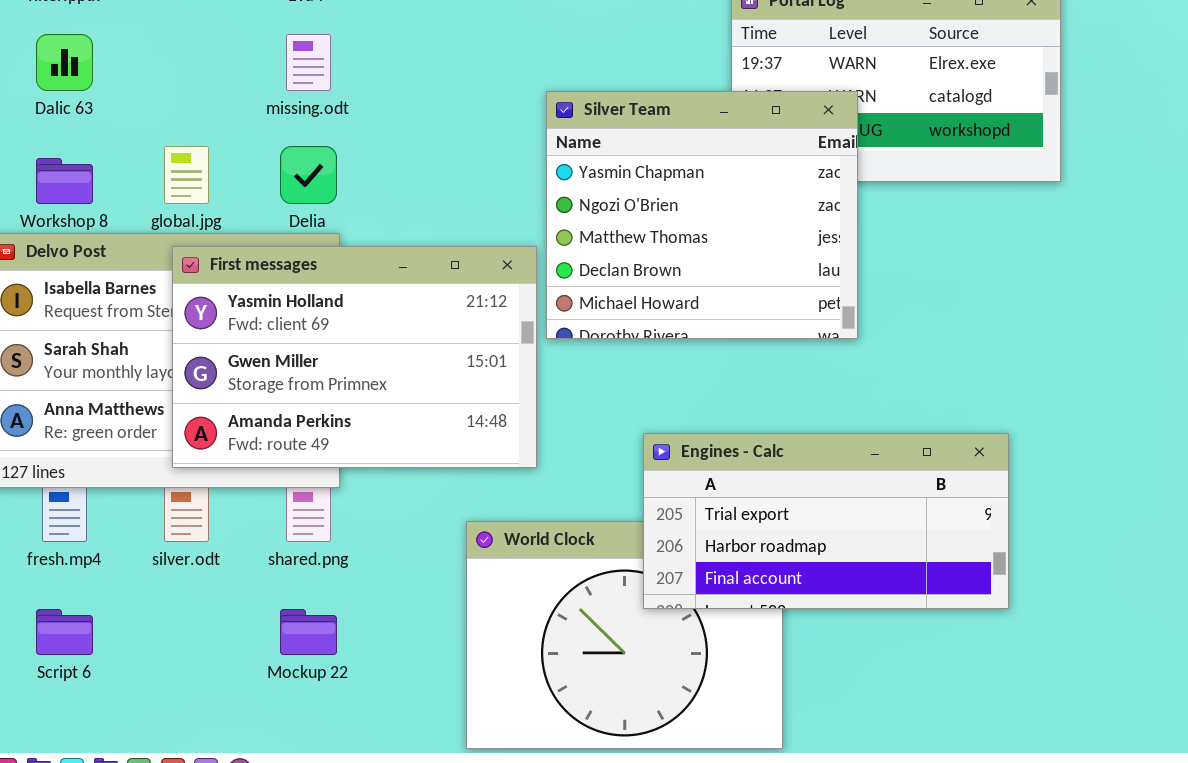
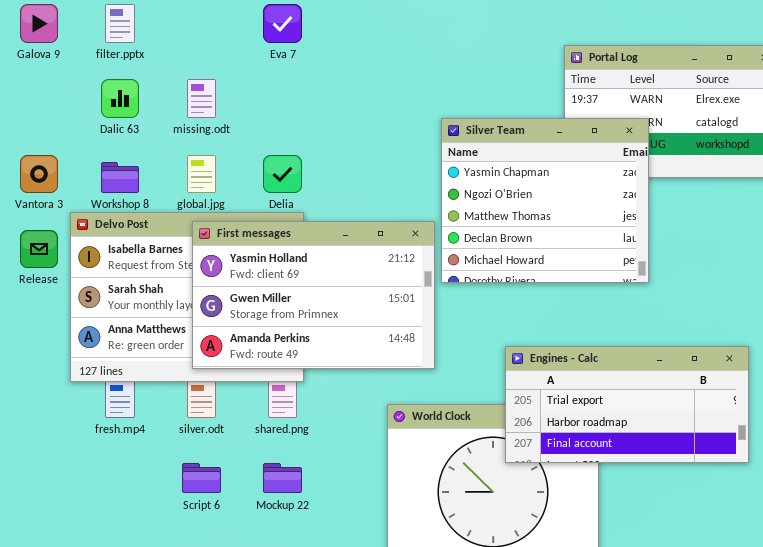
missing.odt: [286,34,331,91] -> [187,79,216,118], moved
Script 6: [36,609,93,655] -> [182,463,221,493], moved

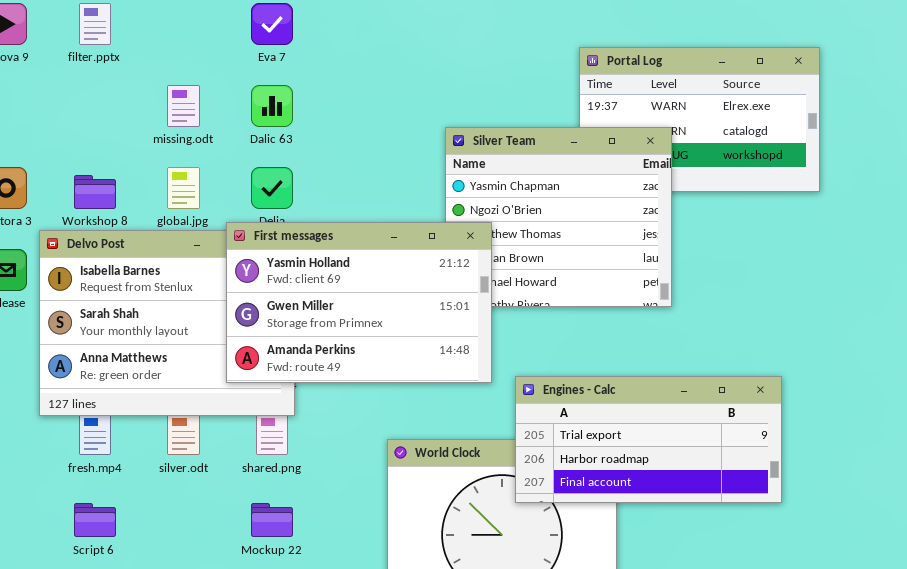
Dalic 63: [101,79,139,118] -> [251,85,293,127], moved
First messages: [192,221,435,369] -> [226,222,492,383], moved
Script 6: [182,463,221,493] -> [74,503,116,537], moved

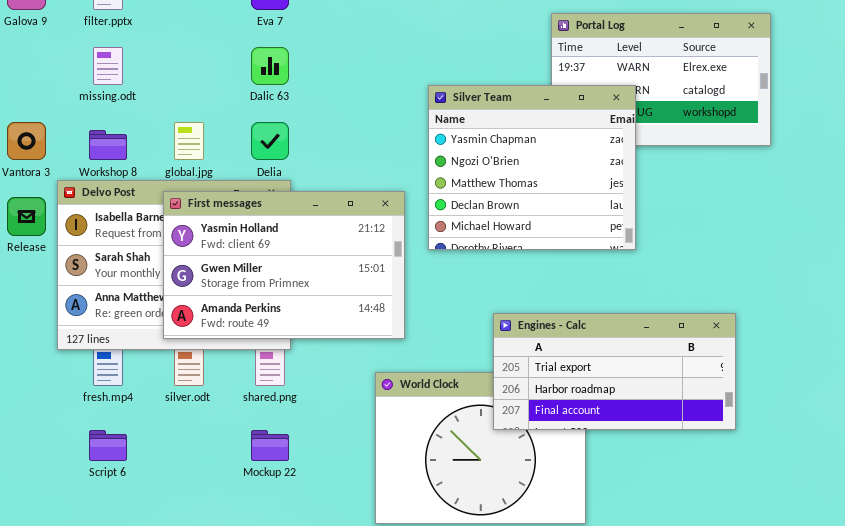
missing.odt: [167,85,200,127] -> [93,47,123,85], moved
First messages: [226,222,492,383] -> [163,191,405,339], moved

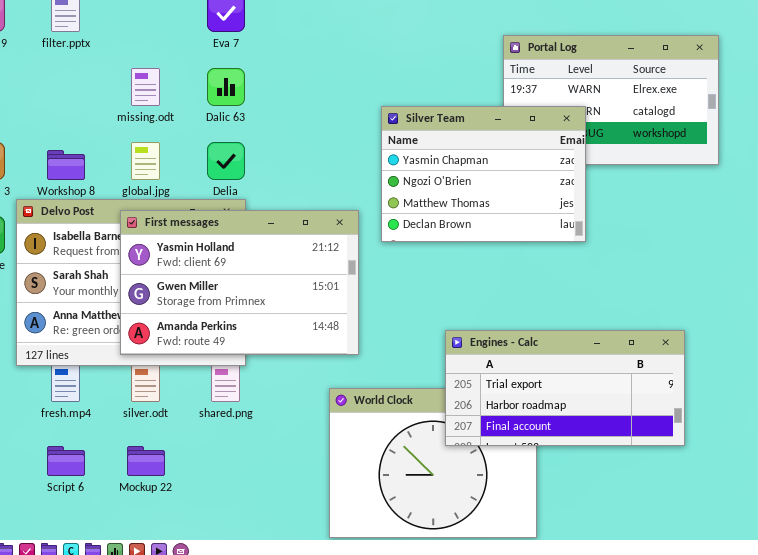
missing.odt: [93,47,123,85] -> [131,68,160,106], moved
Silver Team: [428,85,636,250] -> [381,106,586,242], resized
Mockup 22: [251,430,289,461] -> [127,446,165,476], moved

